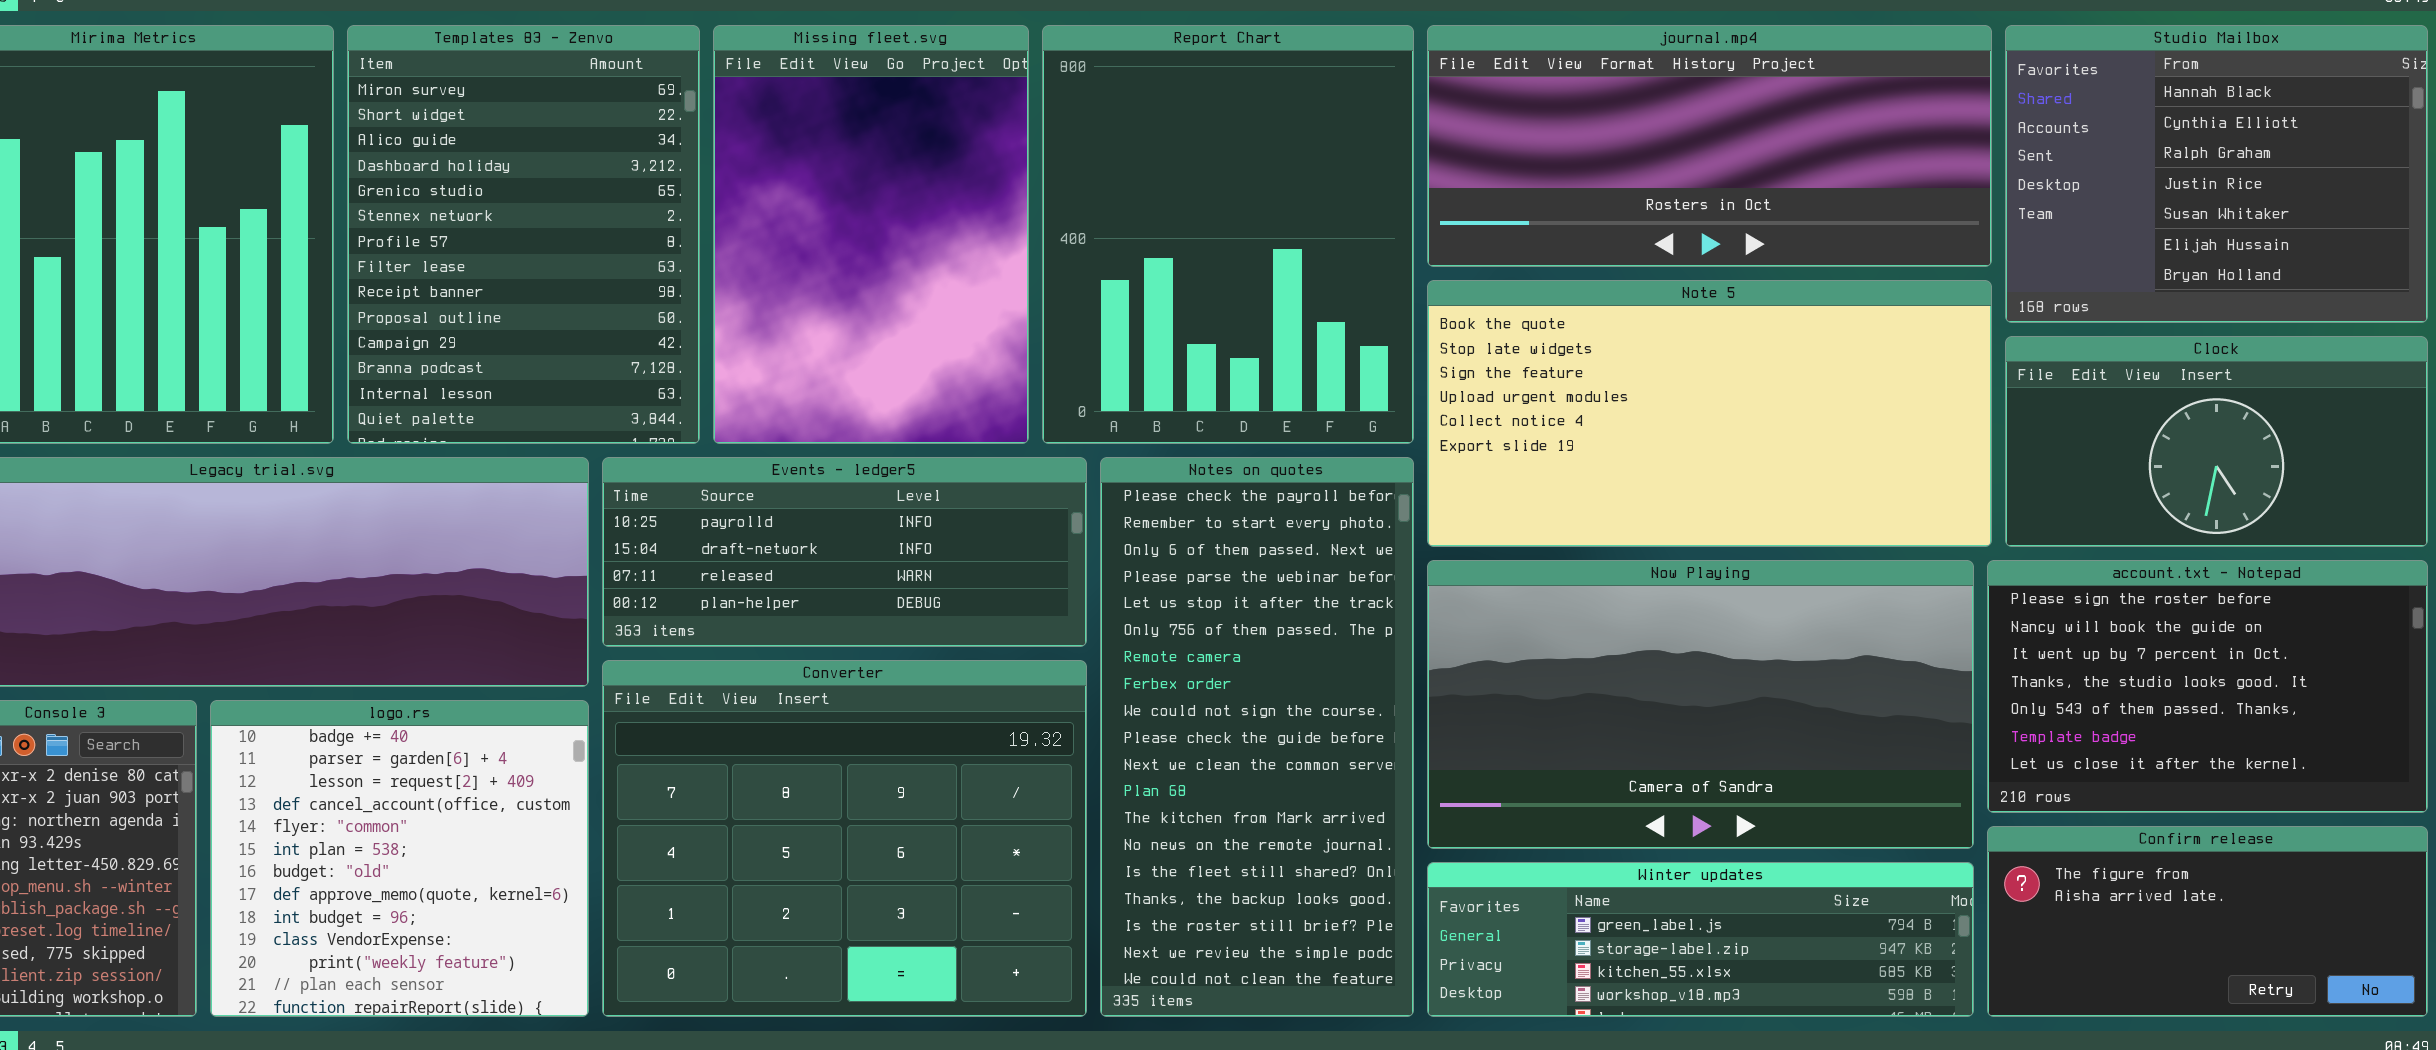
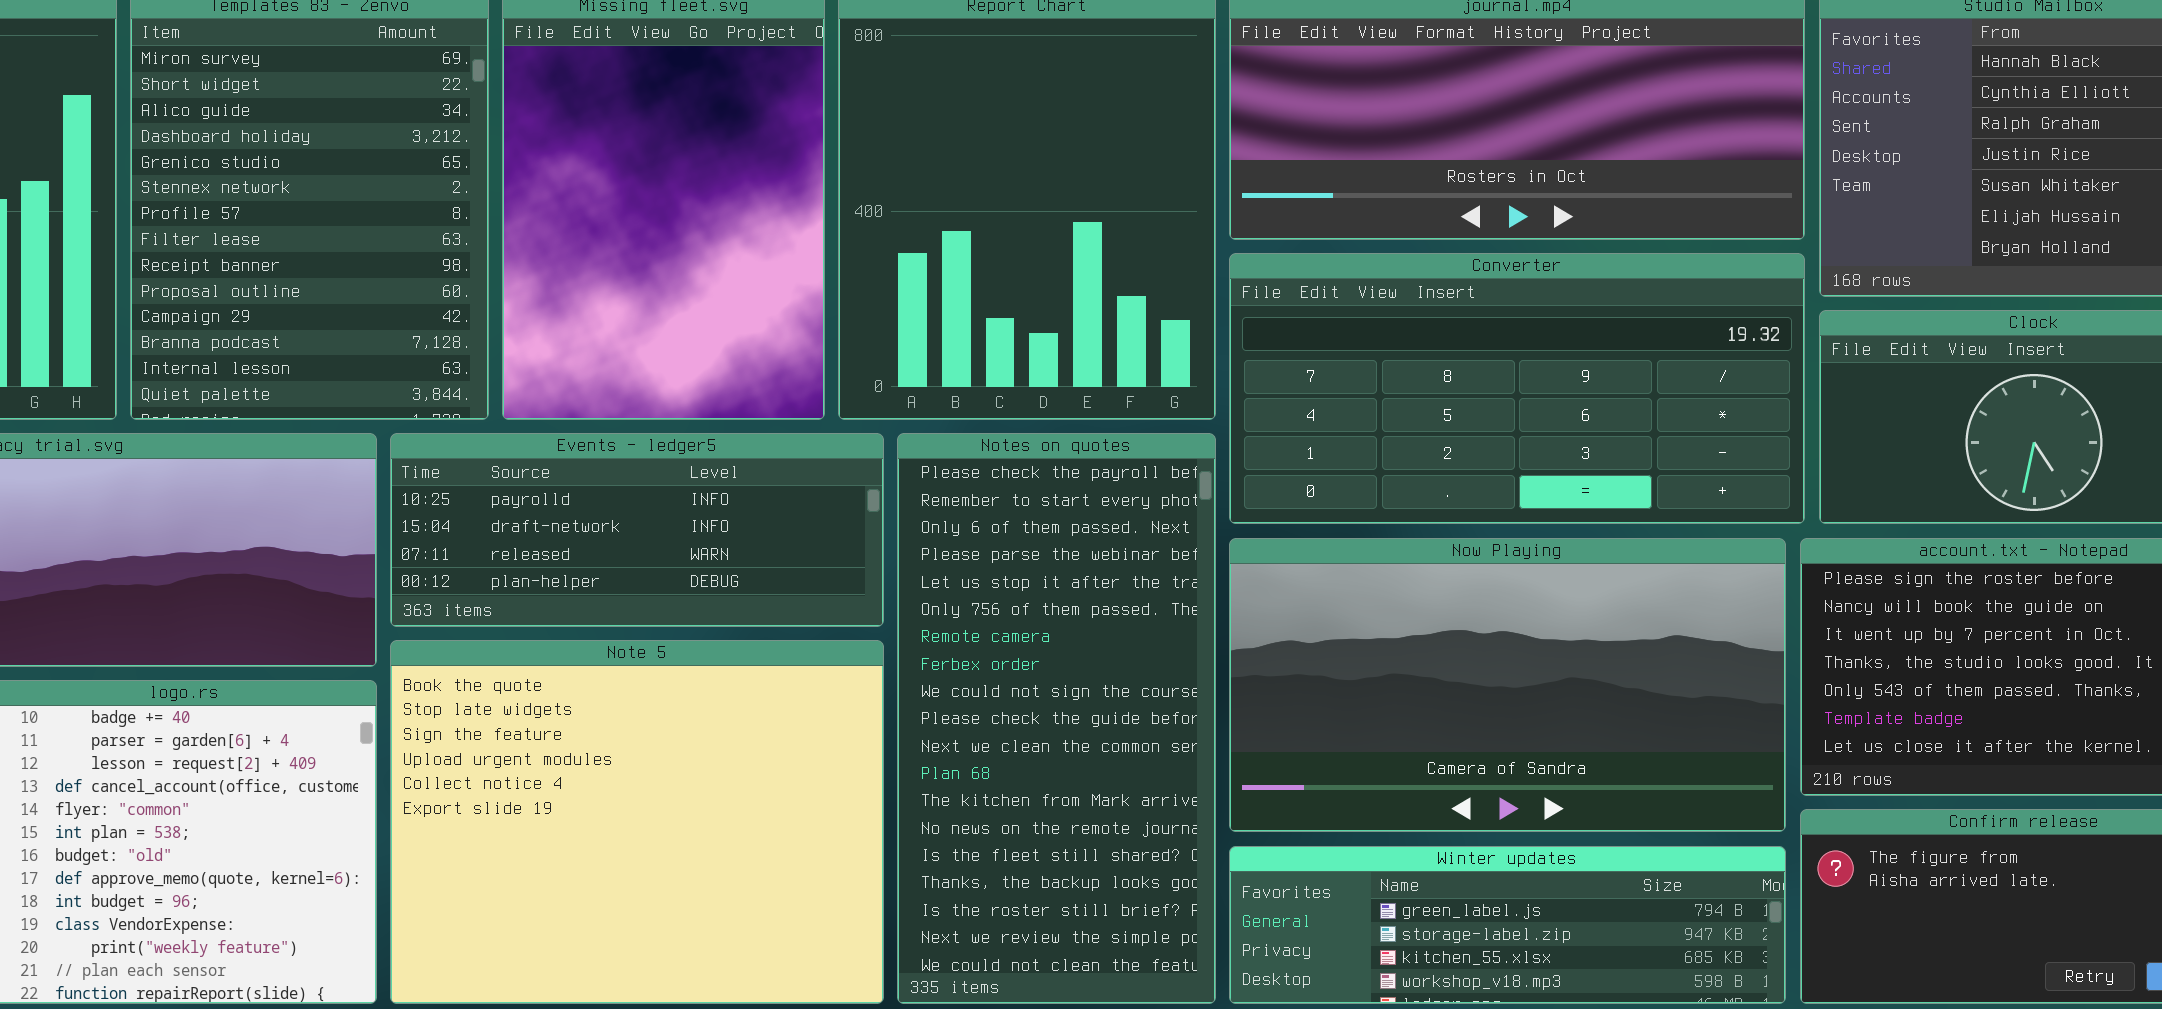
Note 5: [1427,280,1992,547] -> [390,640,884,1004], moved, resized
Converter: [602,660,1087,1017] -> [1229,253,1805,524], moved, resized

